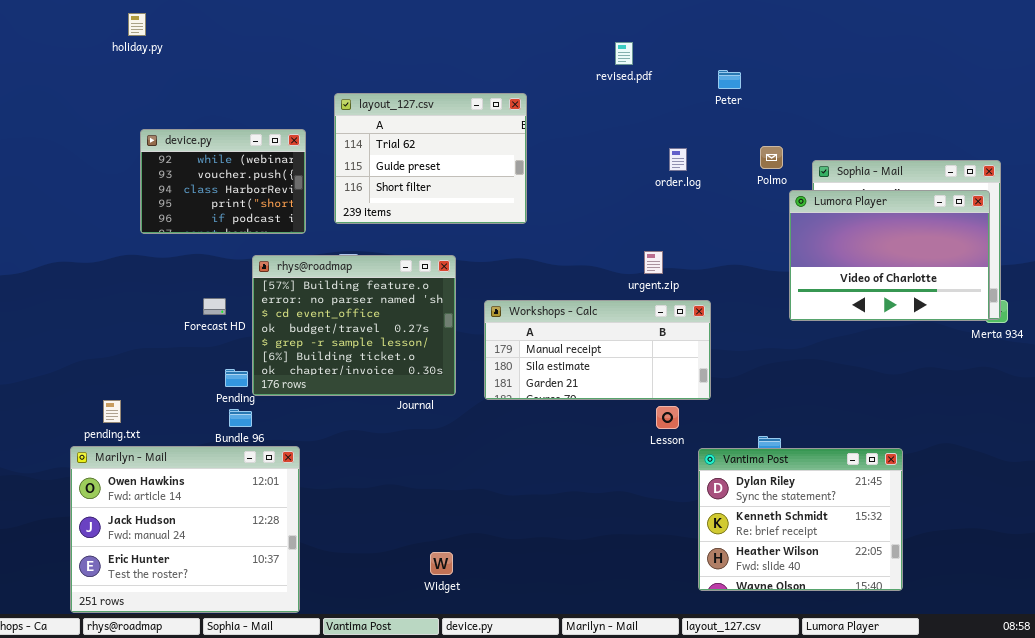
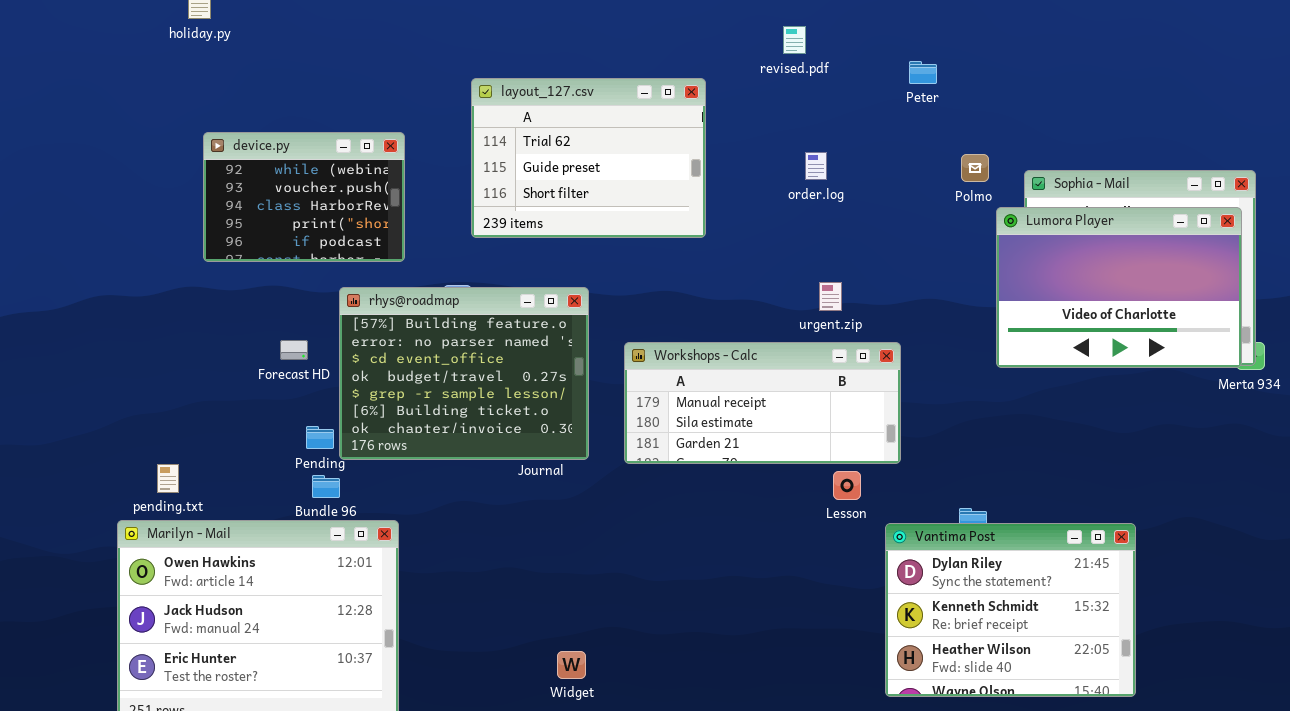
layout_127.csv: [334,93,527,224] -> [471,78,706,238], moved
order.log: [669,148,687,171] -> [805,152,827,180], moved

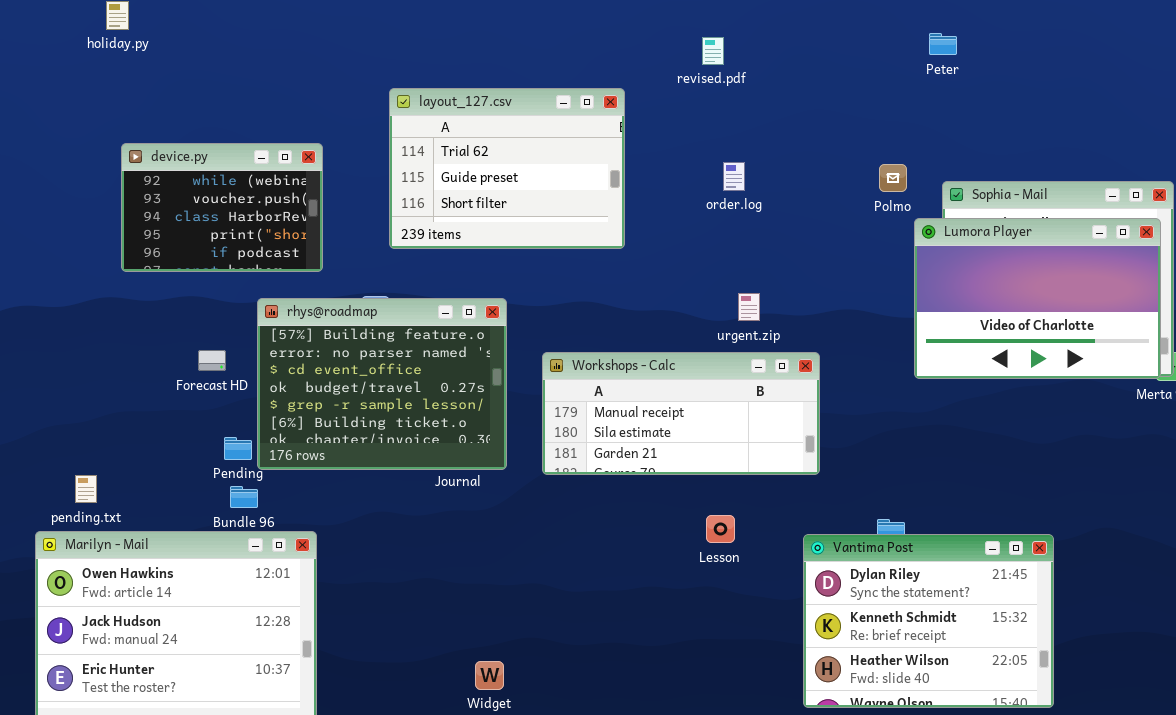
Peter: [909,61,937,84] -> [929,33,957,55], moved
Lesson: [833,471,861,500] -> [706,515,735,543], moved

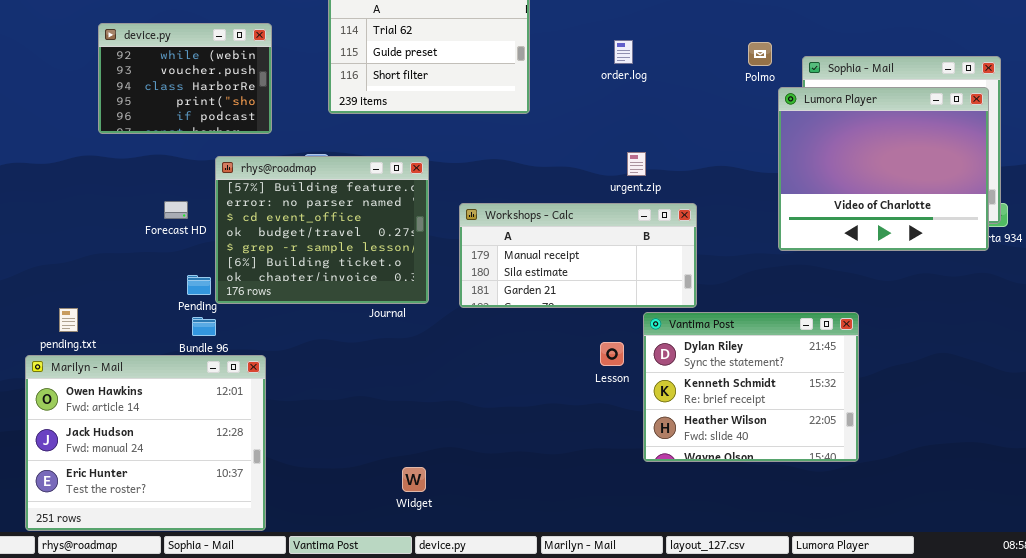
Lumora Player: [914,218,1161,379] -> [778,87,989,251], resized
Vantima Post: [803,534,1054,708] -> [643,312,859,462], moved

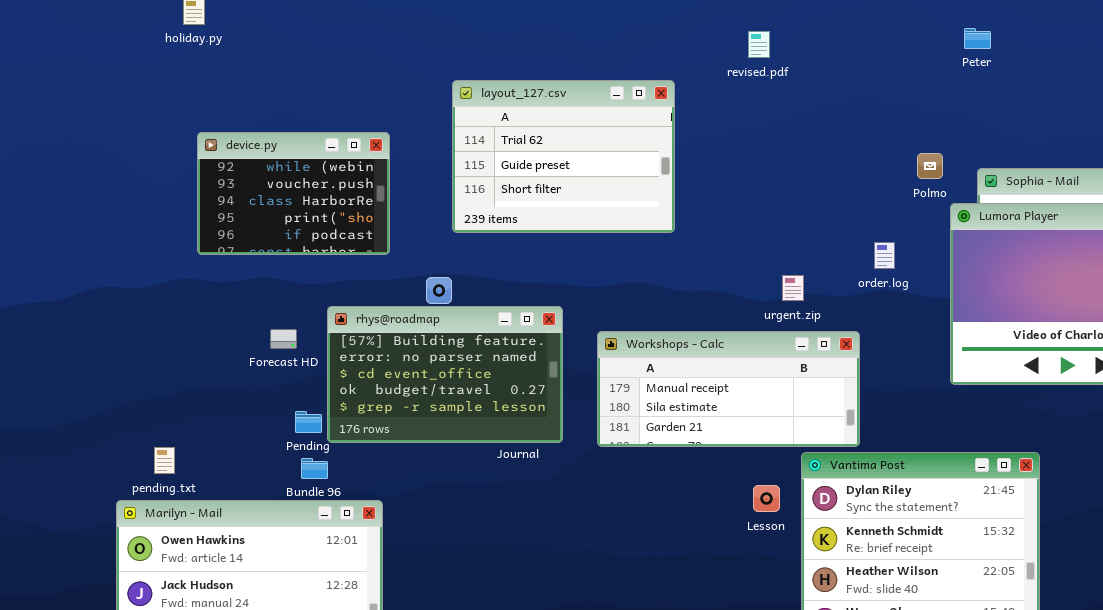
order.log: [614,40,633,64] -> [874,242,895,269], moved
rhys@roadmap: [215,156,429,304] -> [327,306,563,443], resized

